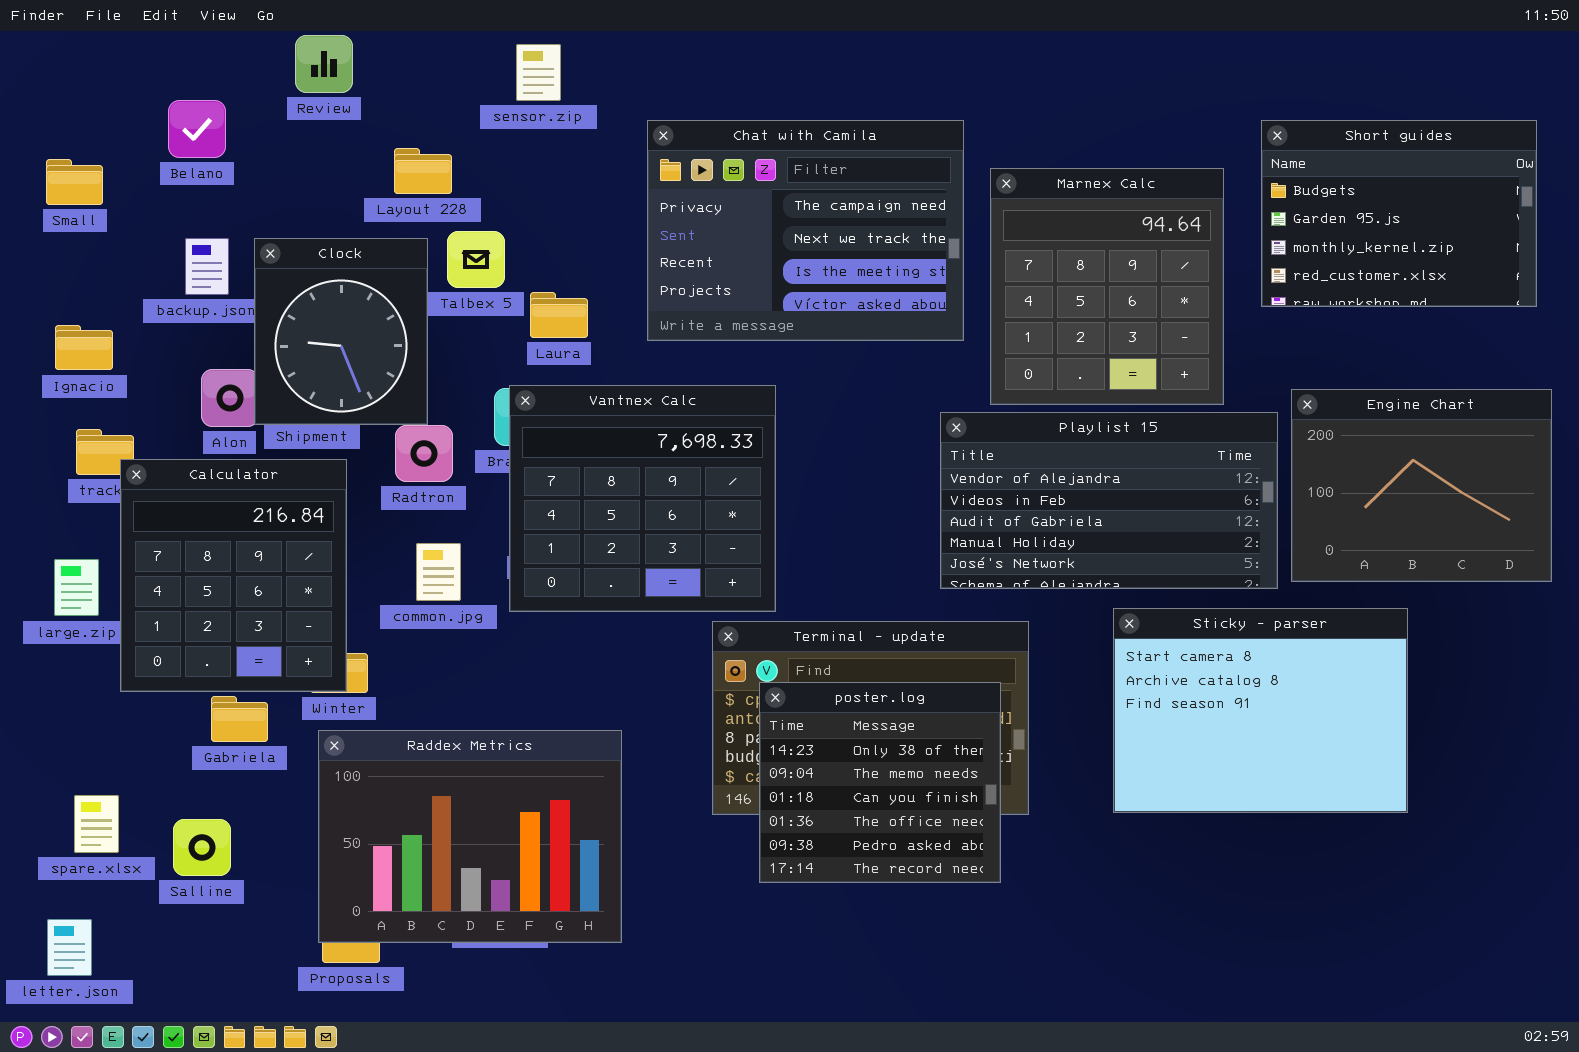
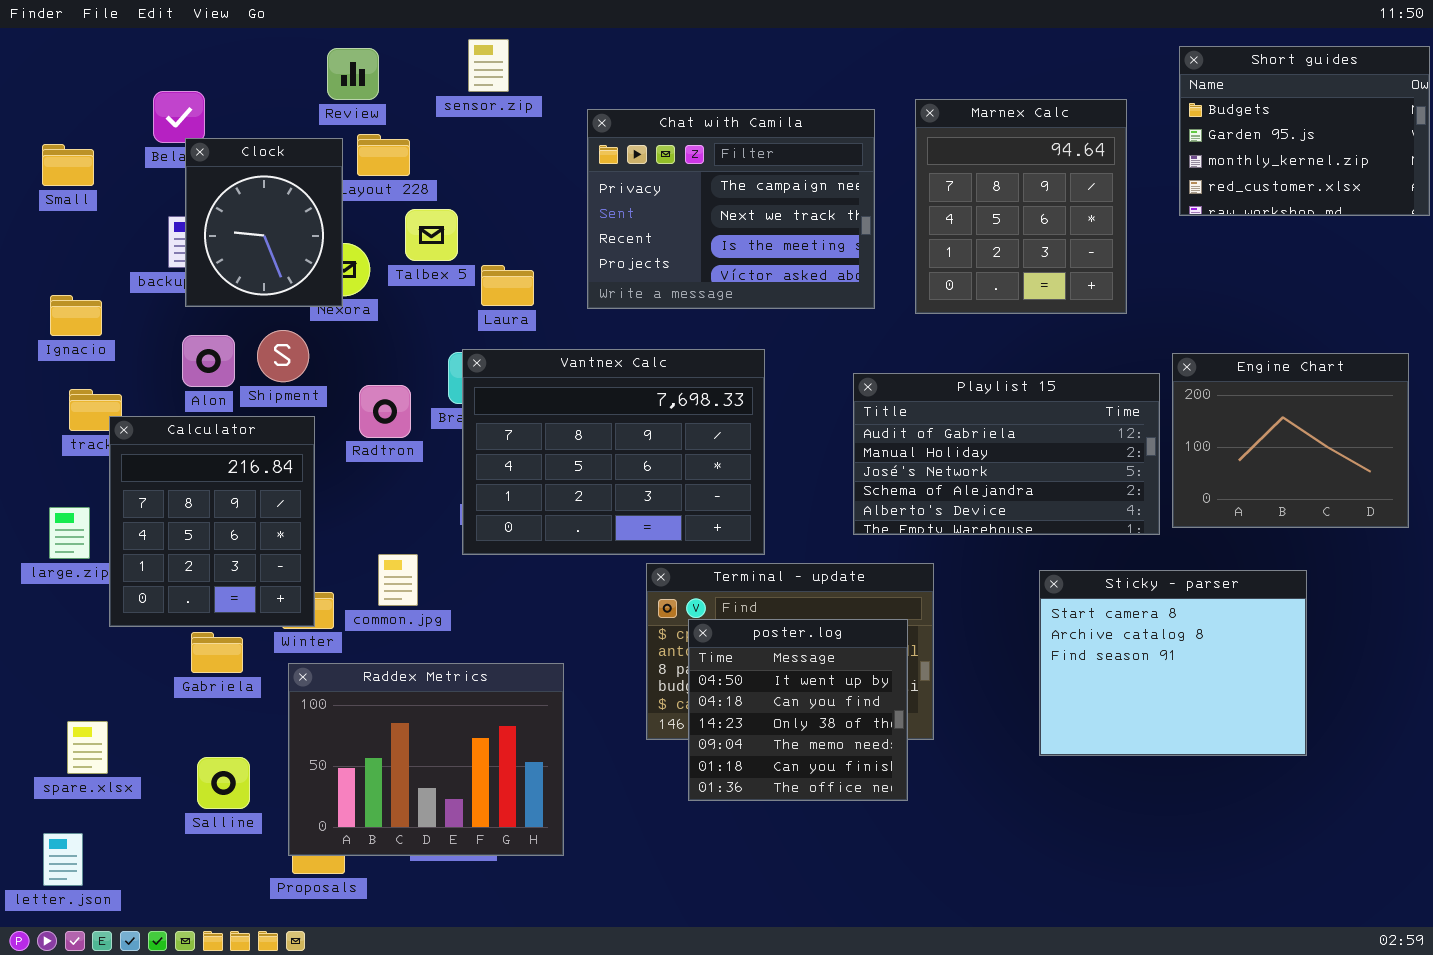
Review: [295,35,353,93] -> [327,48,379,100], moved
Short guides: [1261,120,1537,307] -> [1179,46,1430,216], moved
Marnex Calc: [990,168,1224,405] -> [915,99,1127,314], moved
Clock: [254,238,428,425] -> [185,138,343,307], moved
Vantnex Calc: [509,385,776,612] -> [462,349,765,555], resized
Playlist 15: [940,412,1278,589] -> [853,373,1160,535], scrolled down 2 rows
common.jpg: [416,543,461,601] -> [378,554,418,606], moved
Sticky - parser: [1113,608,1408,813] -> [1039,570,1307,756], moved
poster.log: [759,682,1001,883] -> [688,619,908,801], scrolled up 2 rows
Salline: [173,819,231,876] -> [197,757,250,809], moved

